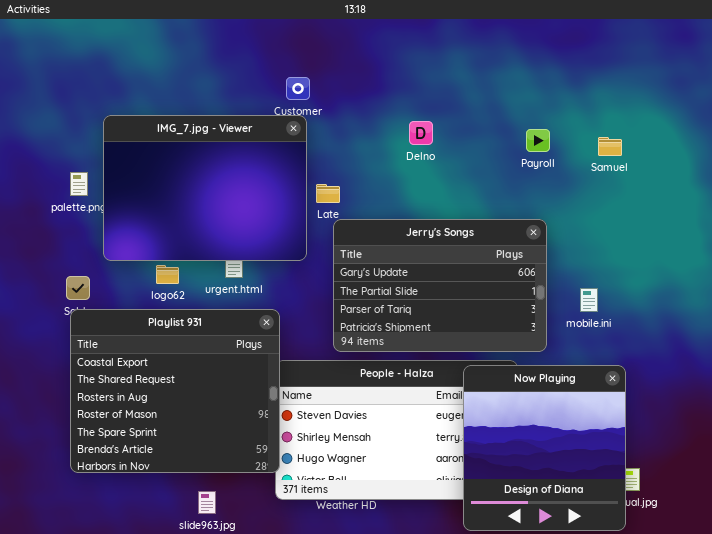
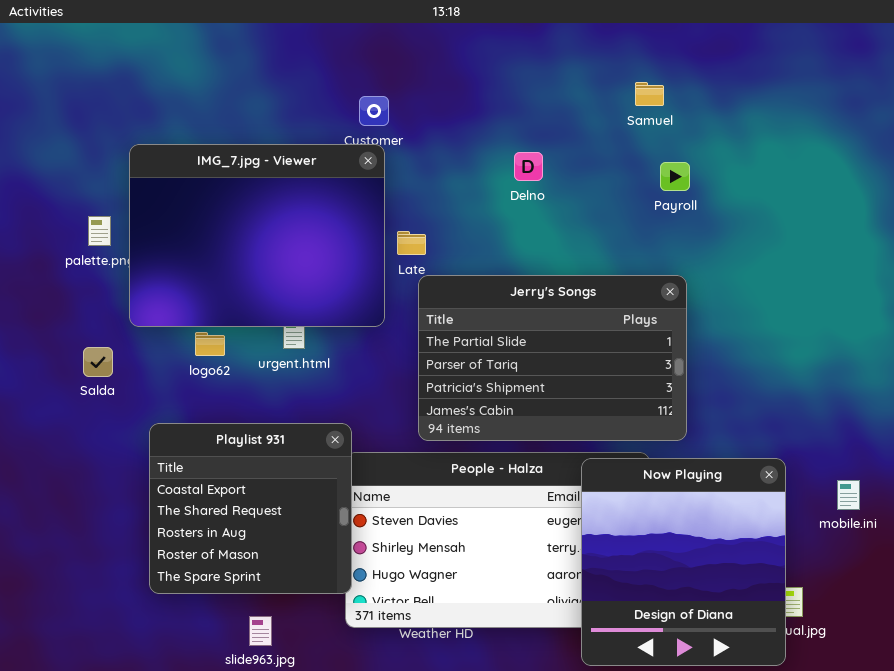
Samuel: [598,137,622,156] -> [635,82,664,106], moved
Jerry's Songs: [333,219,547,352] -> [418,275,687,441], scrolled down 1 row
mobile.ini: [580,288,598,312] -> [837,480,860,510], moved
Playlist 931: [70,309,280,473] -> [149,423,352,594], resized

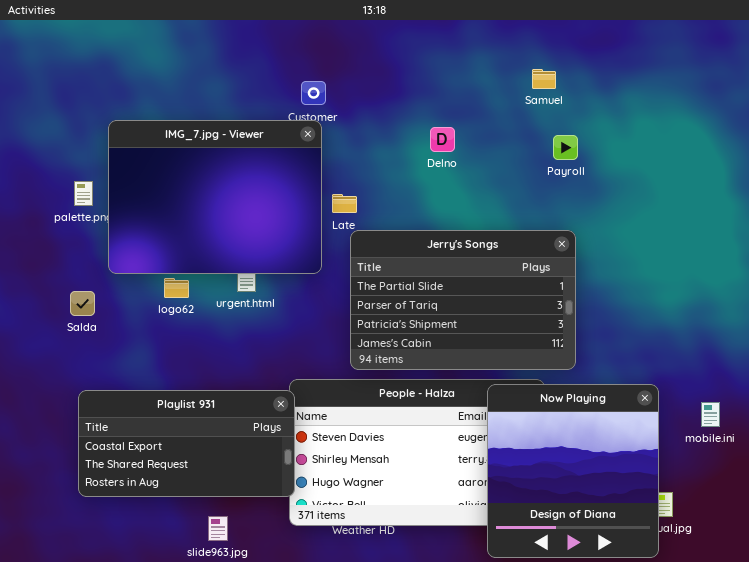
Playlist 931: [149,423,352,594] -> [78,390,295,497], resized

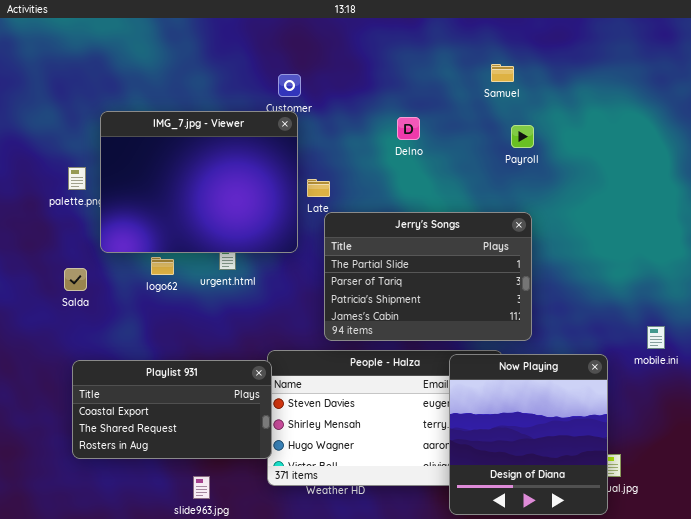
mobile.ini: [701,402,720,427] -> [647,326,665,349], moved

